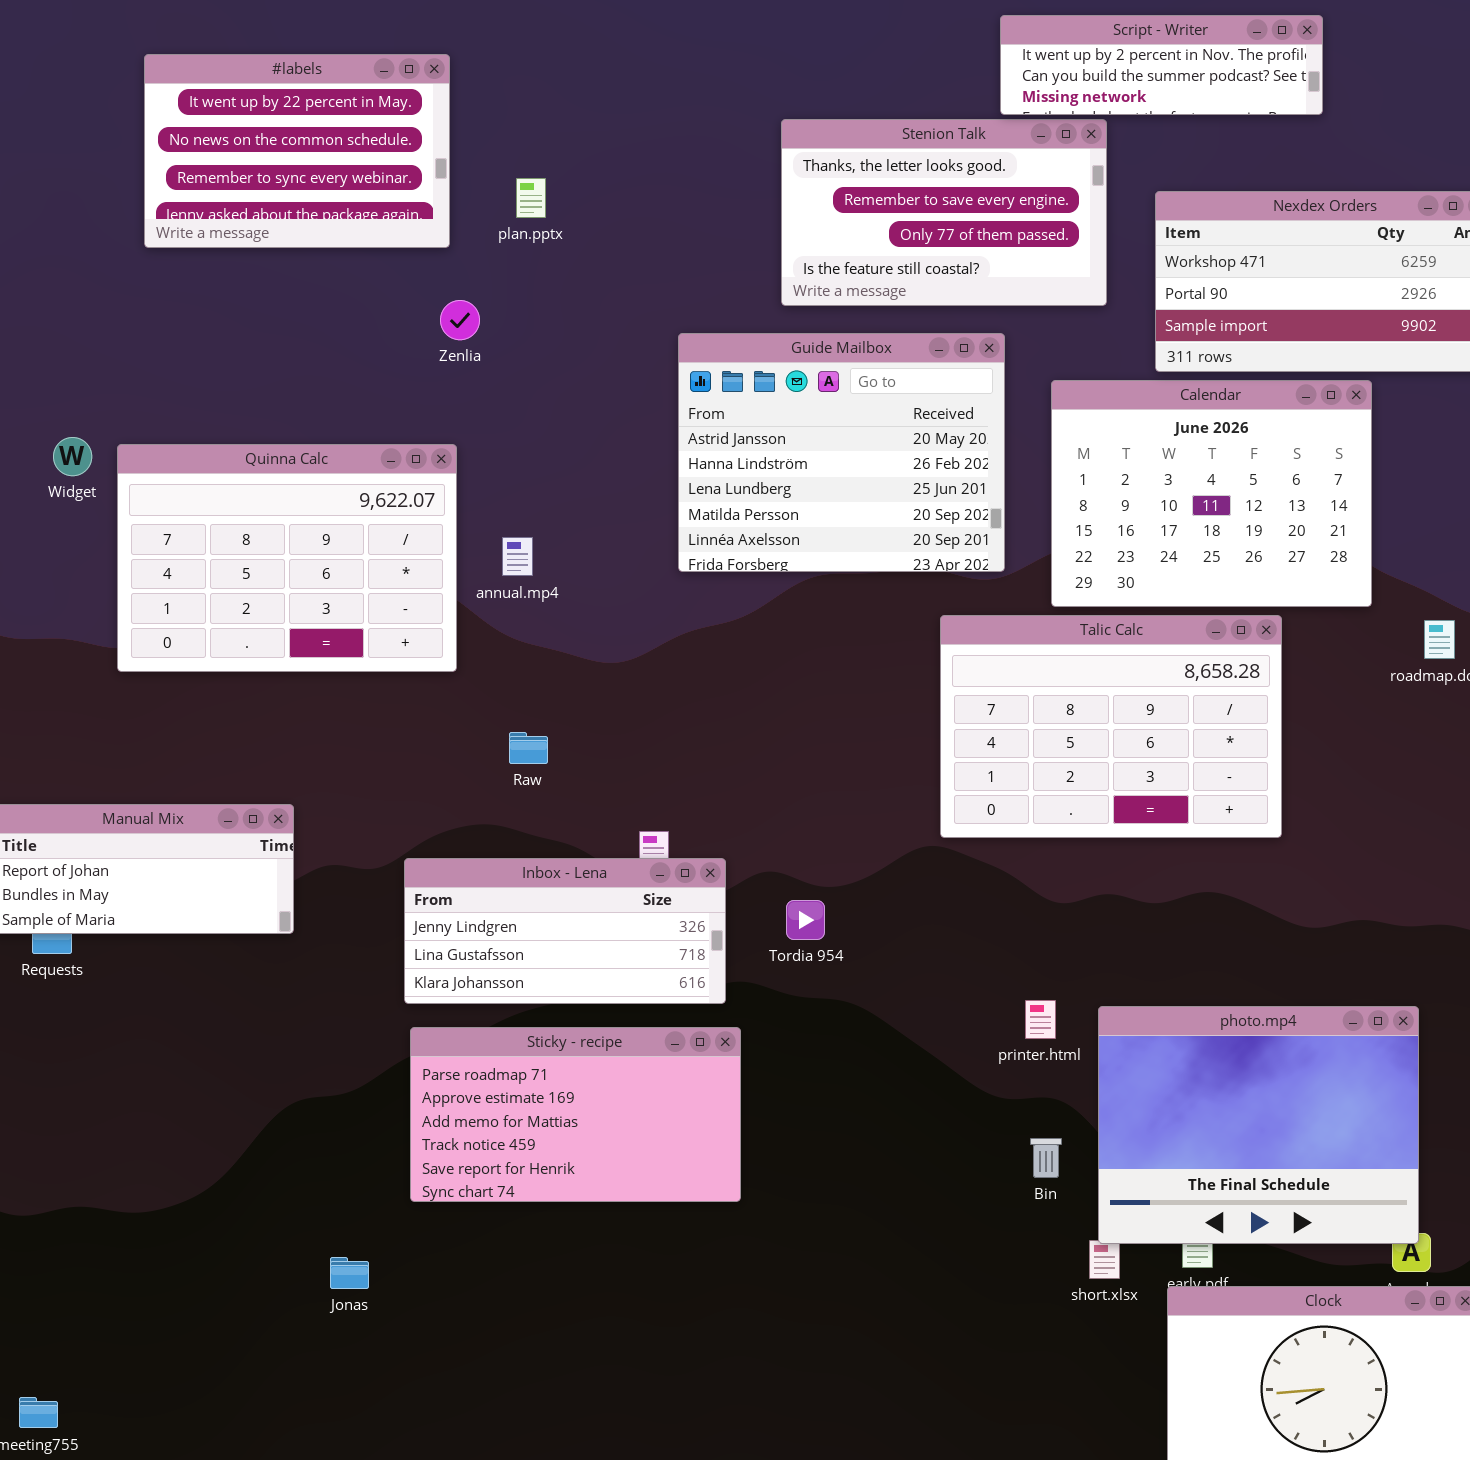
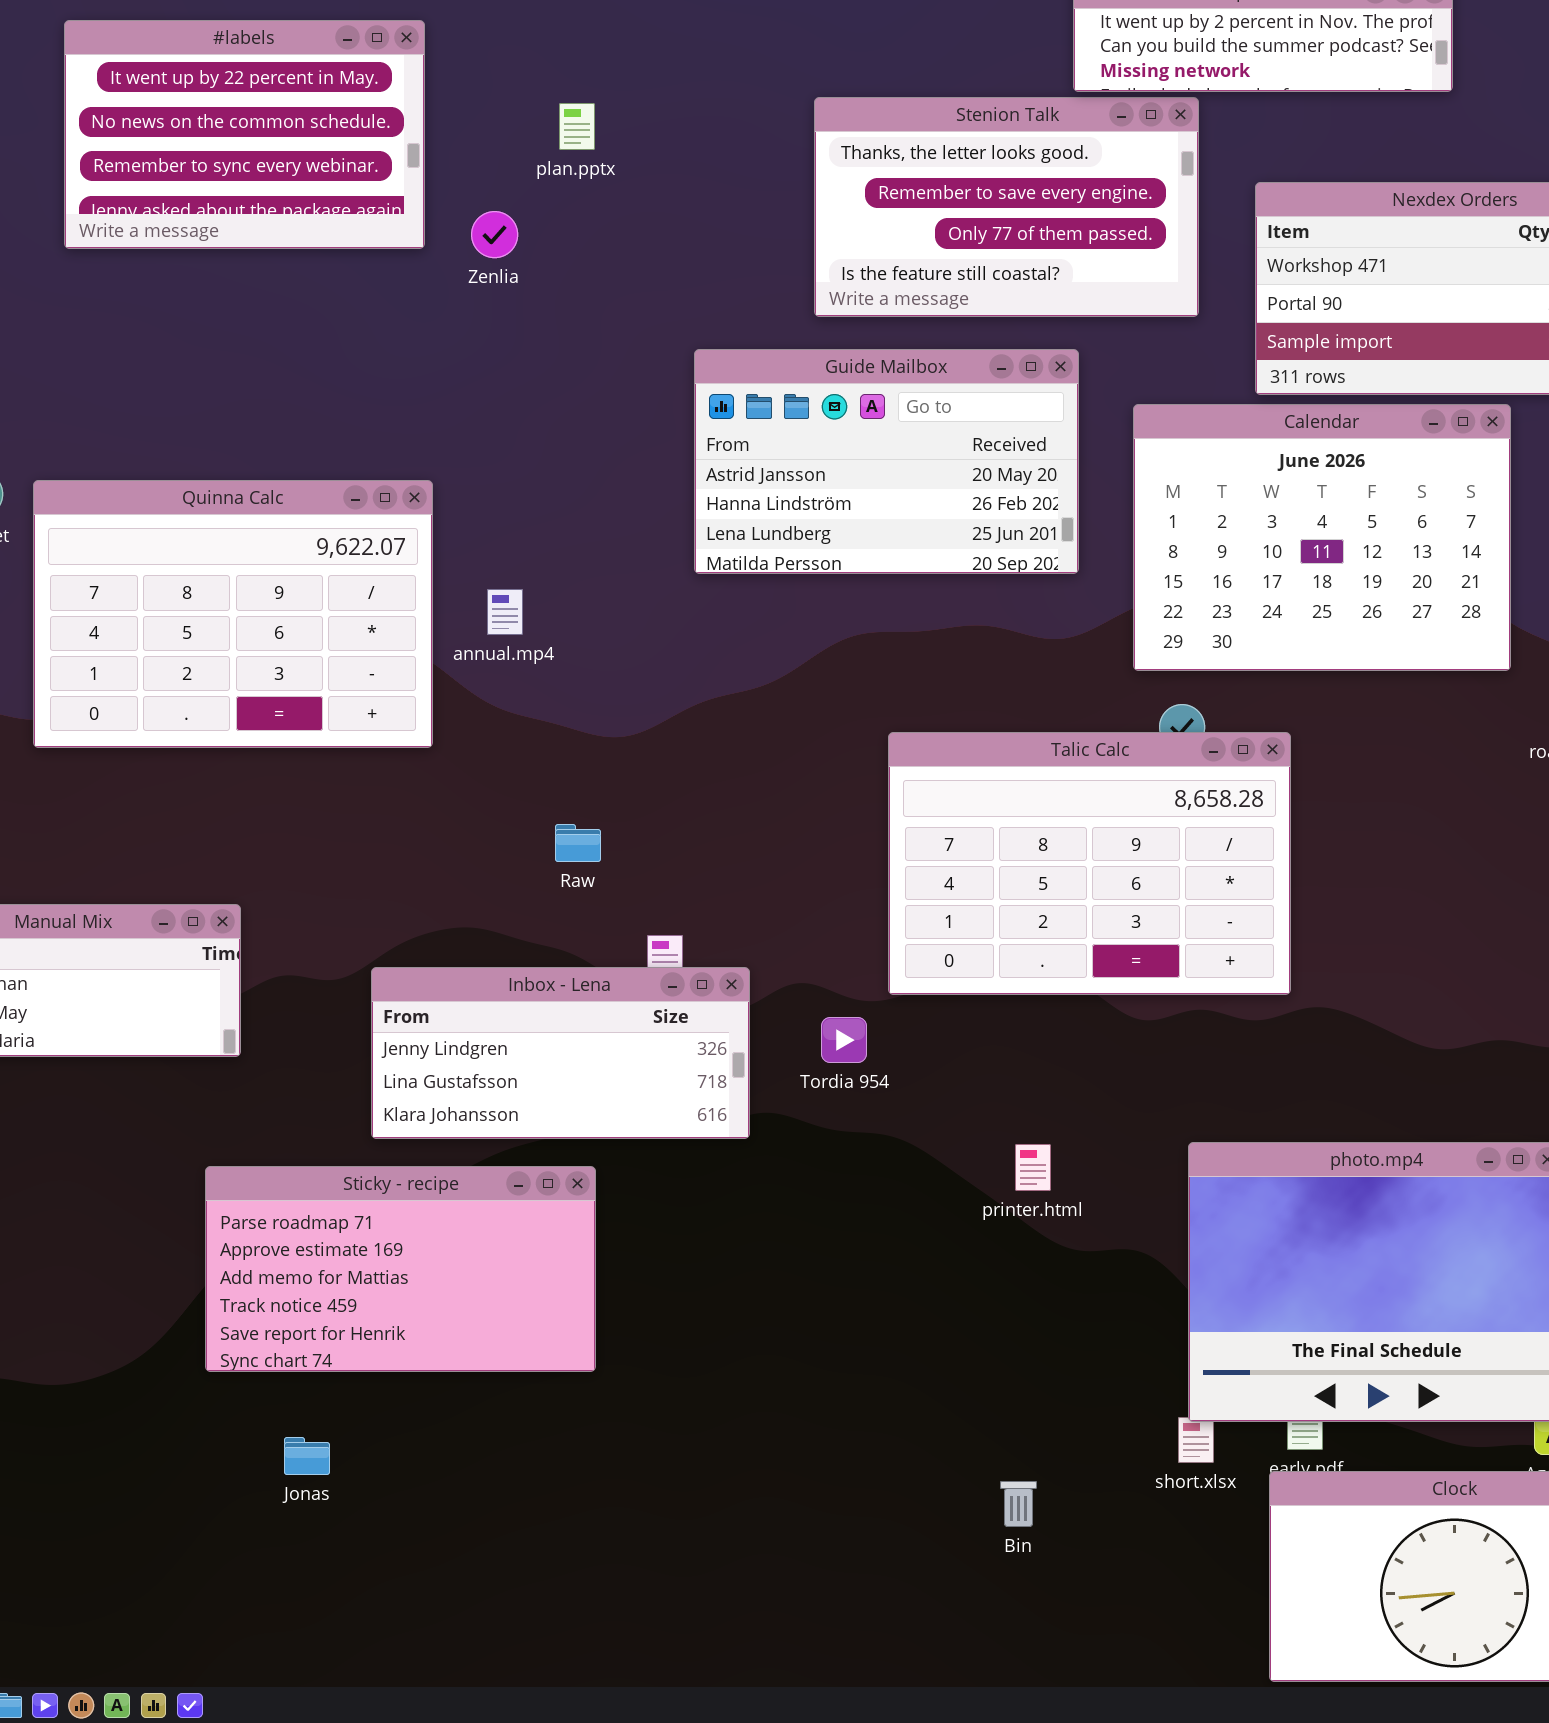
plan.pptx: [516,178,546,218] -> [559,103,595,150], moved
Zenlia: [440,300,480,340] -> [471,211,518,258], moved
Guide Mailbox: [678,333,1005,572] -> [694,349,1079,574], resized
Talic Calc: [940,615,1282,838] -> [888,732,1291,995], moved
Raw: [509,732,548,764] -> [555,824,601,862], moved
printer.html: [1025,1000,1056,1039] -> [1015,1144,1051,1191], moved
Sticky - recipe: [410,1027,741,1202] -> [205,1166,596,1372], moved
Bin: [1030,1138,1062,1178] -> [1000,1481,1037,1527], moved

